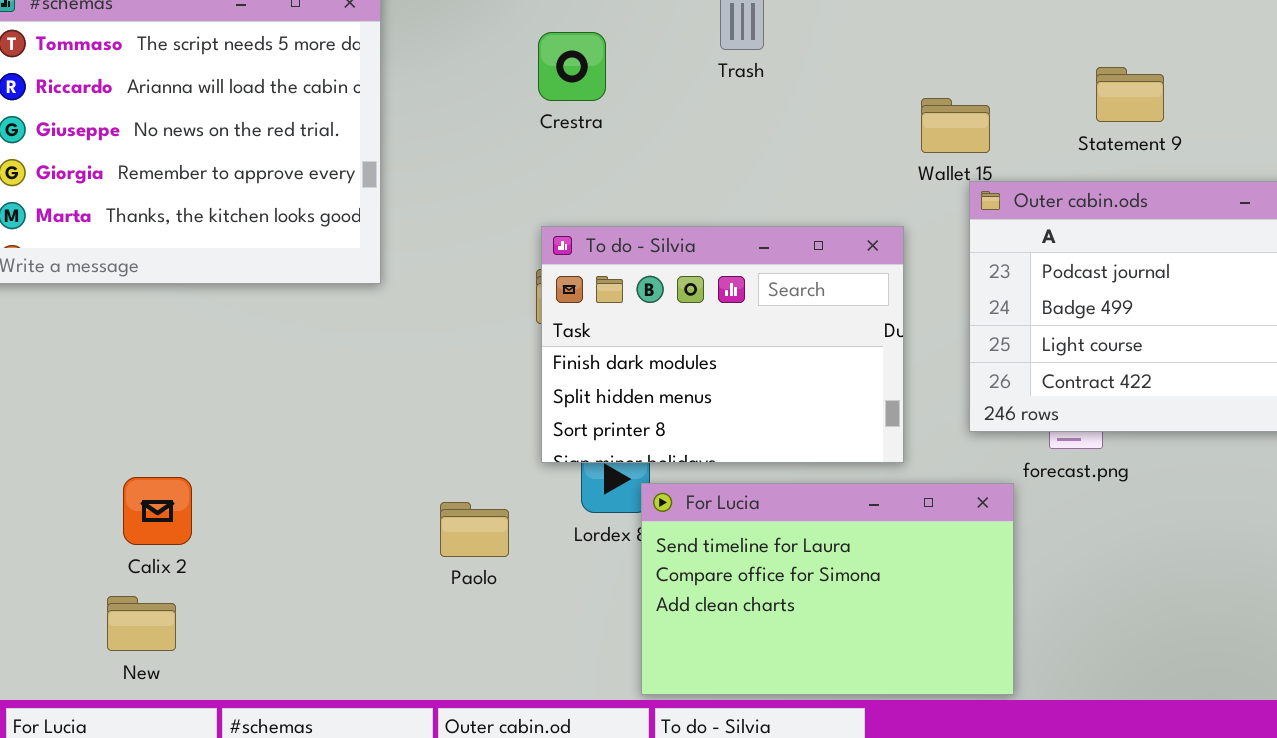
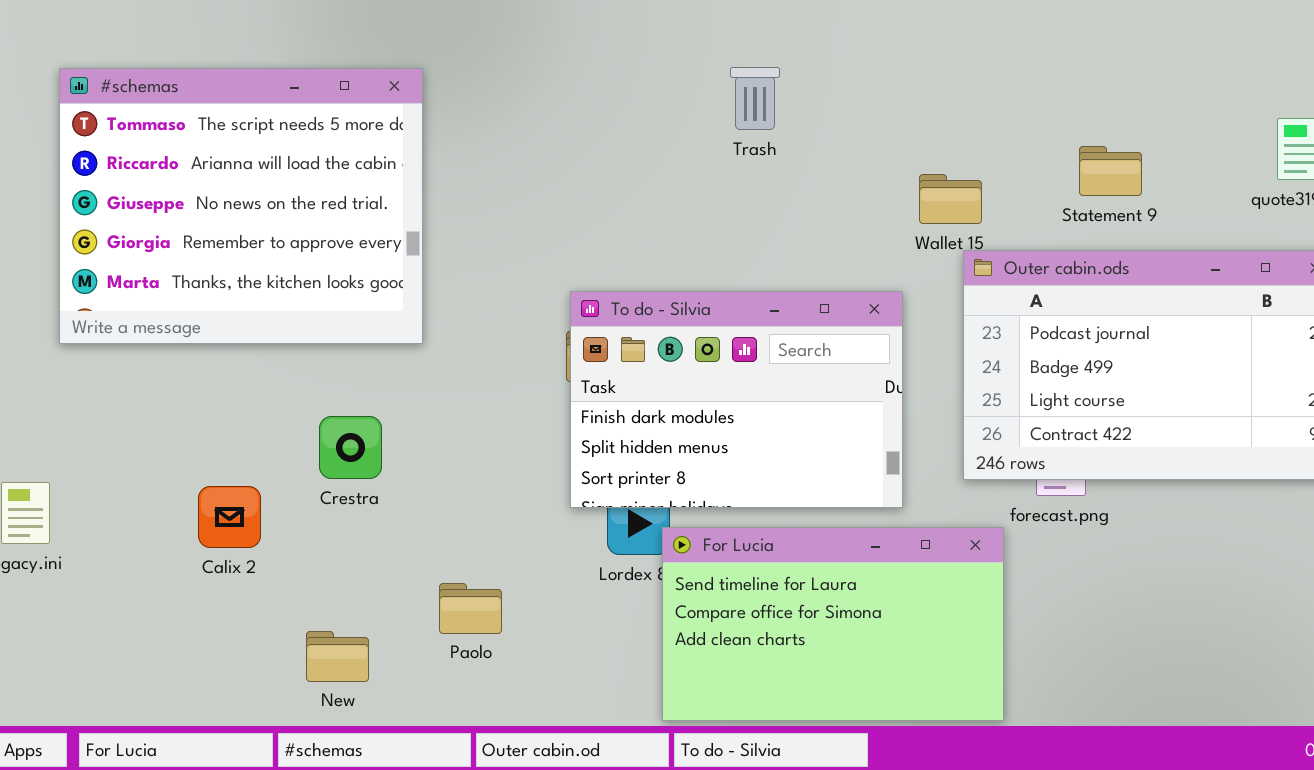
Crestra: [538,32,606,101] -> [319,416,382,479], moved
Calix 2: [123,477,192,545] -> [198,486,261,548], moved
Paolo: [440,502,509,557] -> [439,583,502,634], moved
New: [107,596,176,651] -> [306,631,369,682], moved

